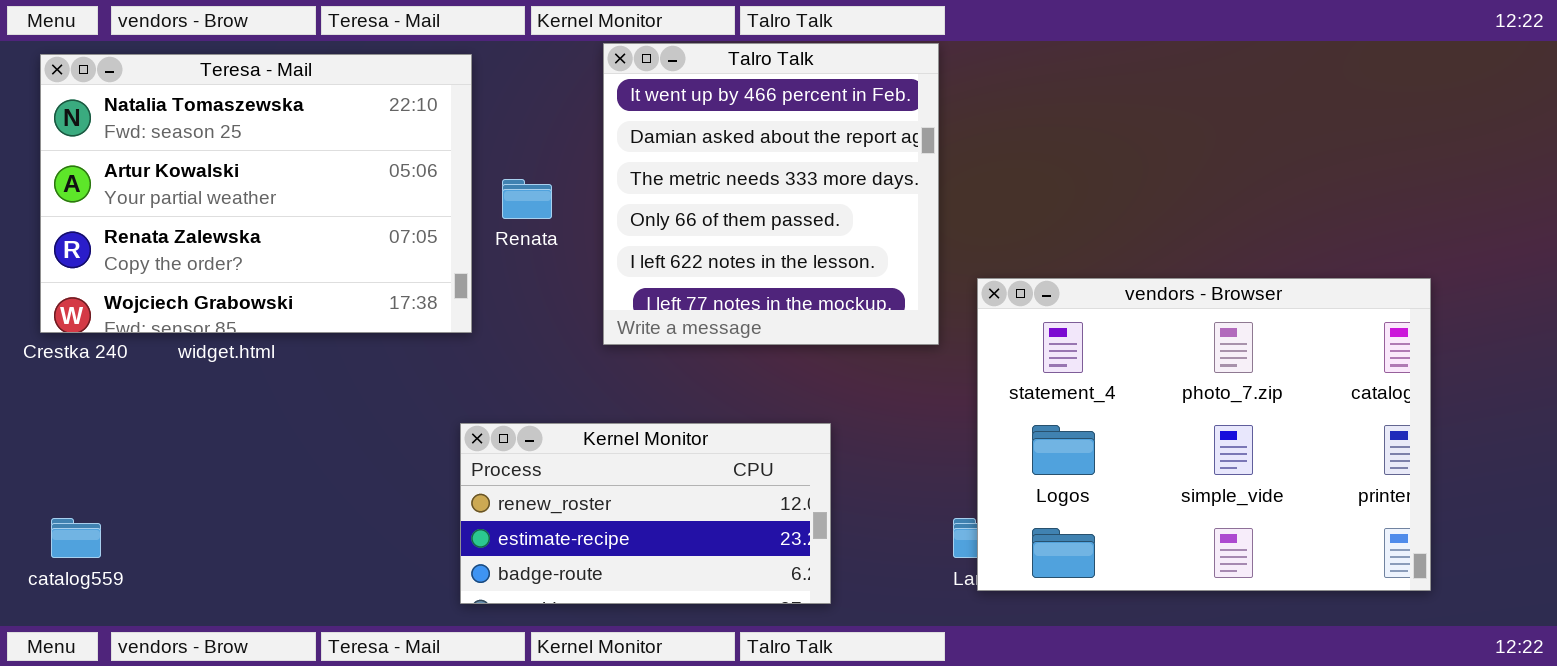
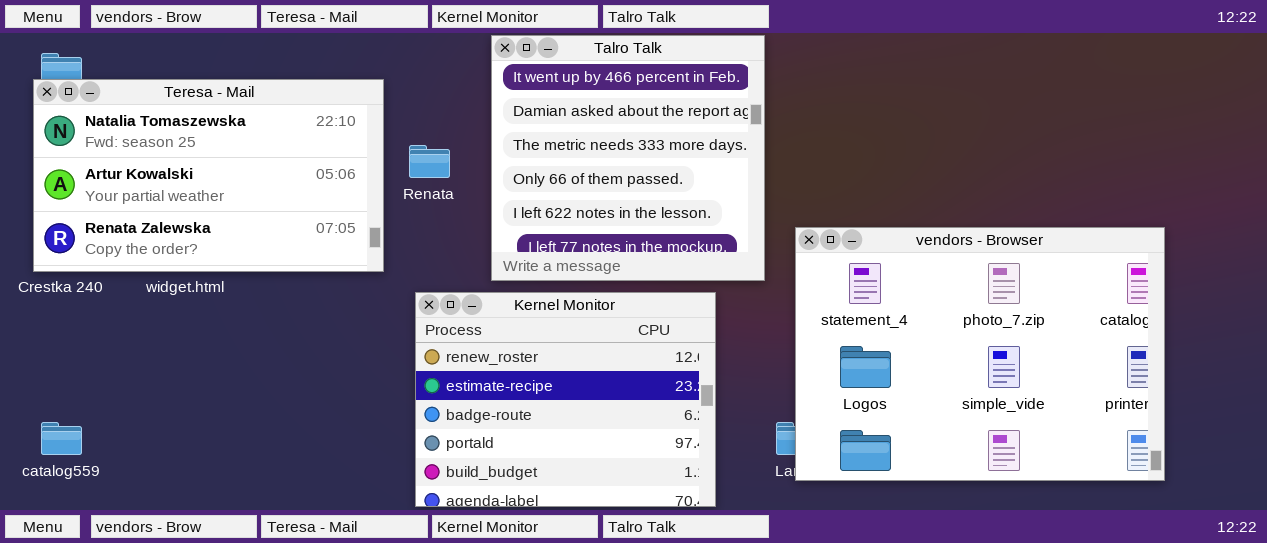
Teresa - Mail: [40,54,472,333] -> [33,79,384,272], resized
Kernel Monitor: [460,423,831,604] -> [415,292,716,507], moved, resized

